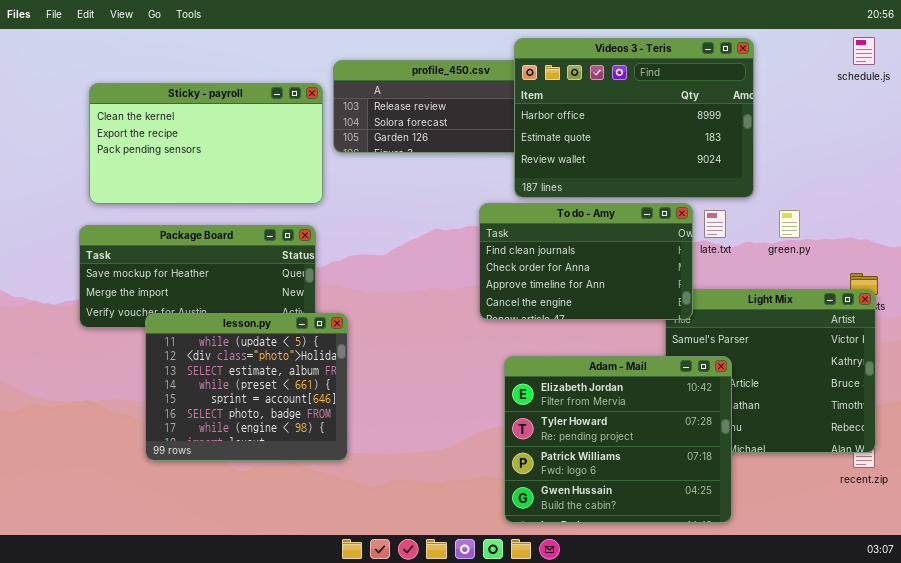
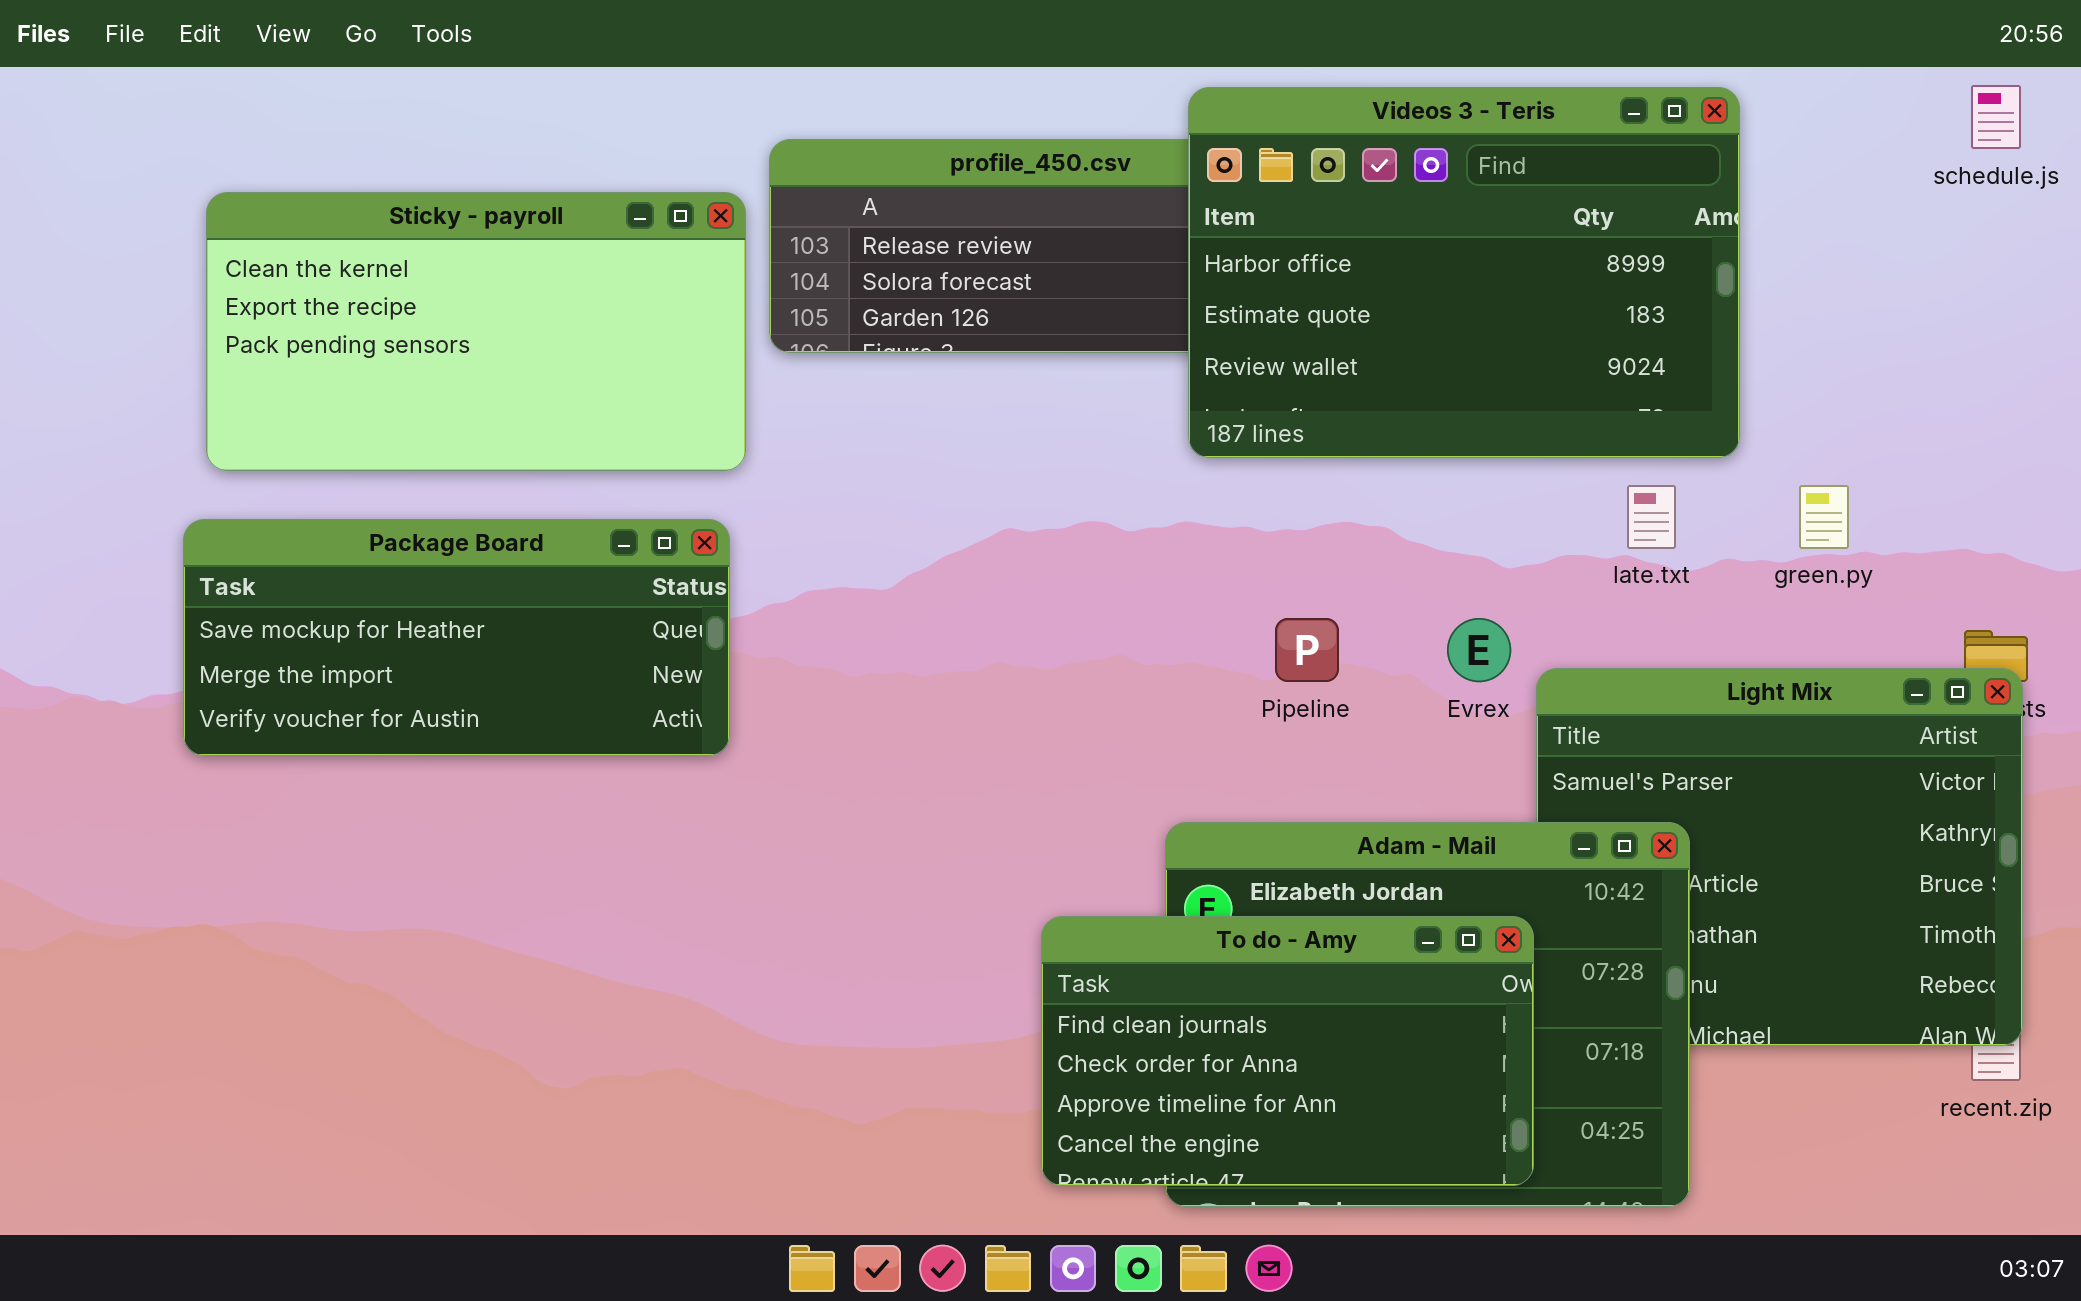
To do - Amy: [479,203,693,320] -> [1041,916,1534,1186], moved
lesson.py: [145,313,348,461] -> none, closed

